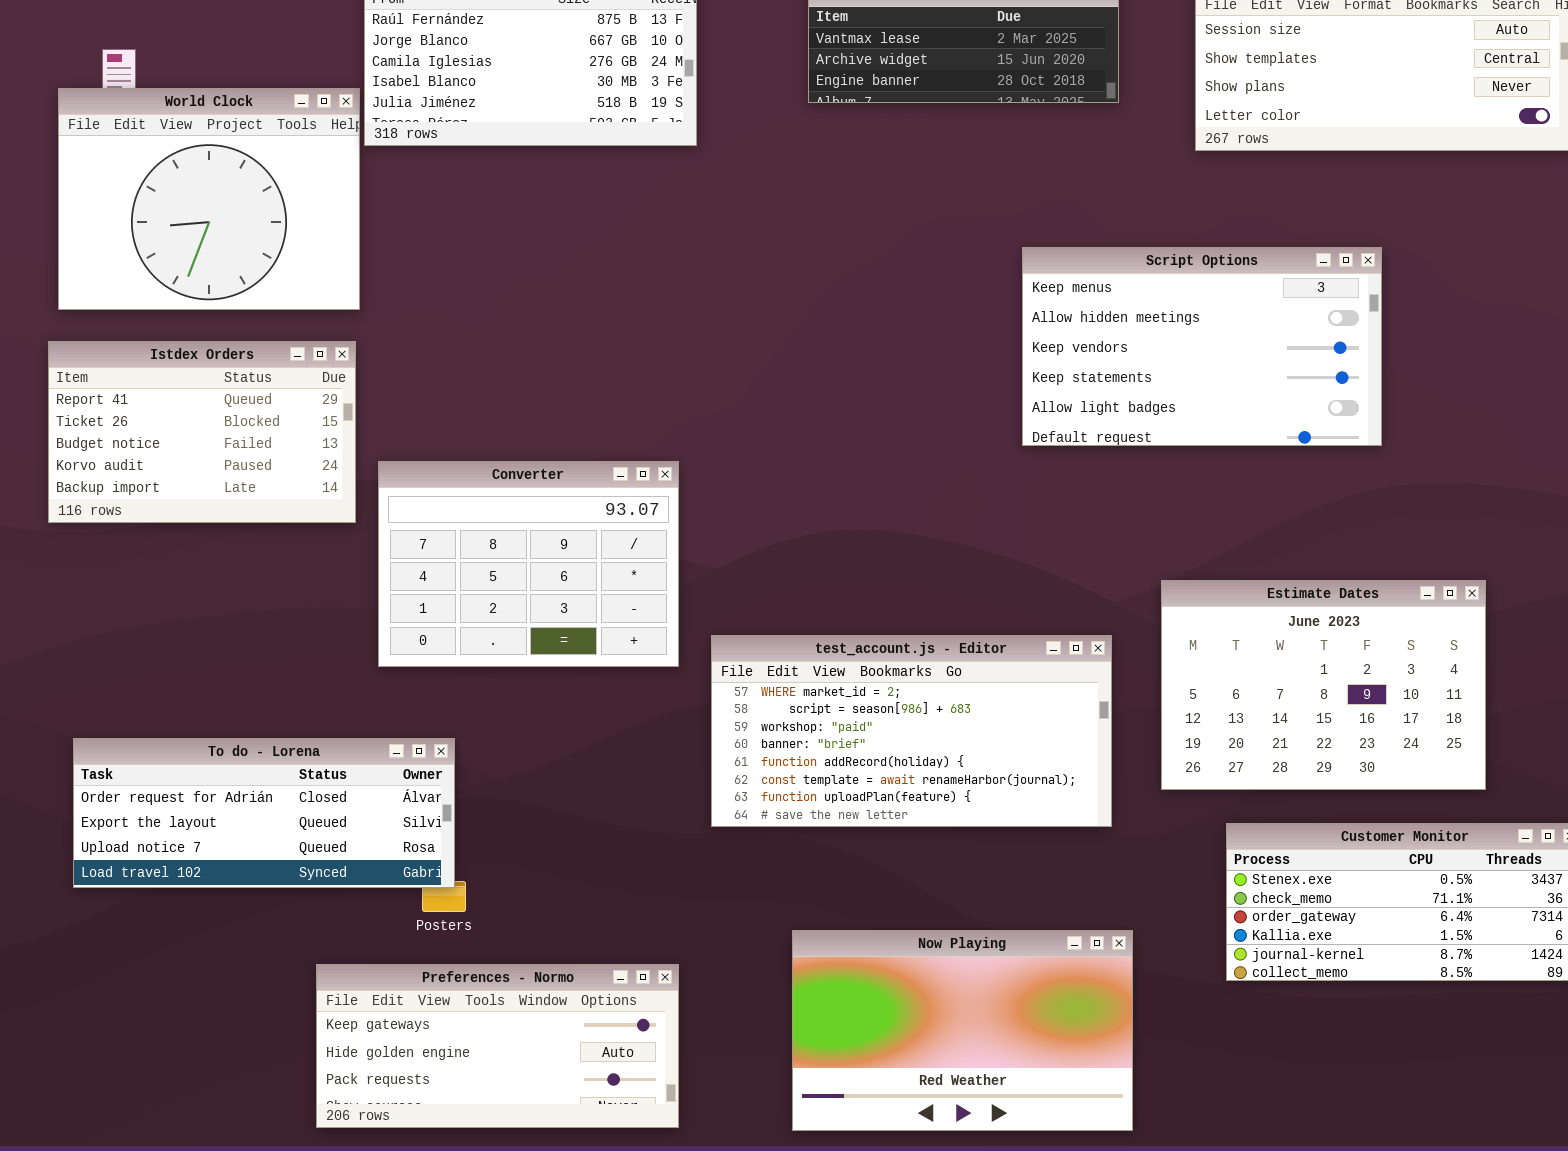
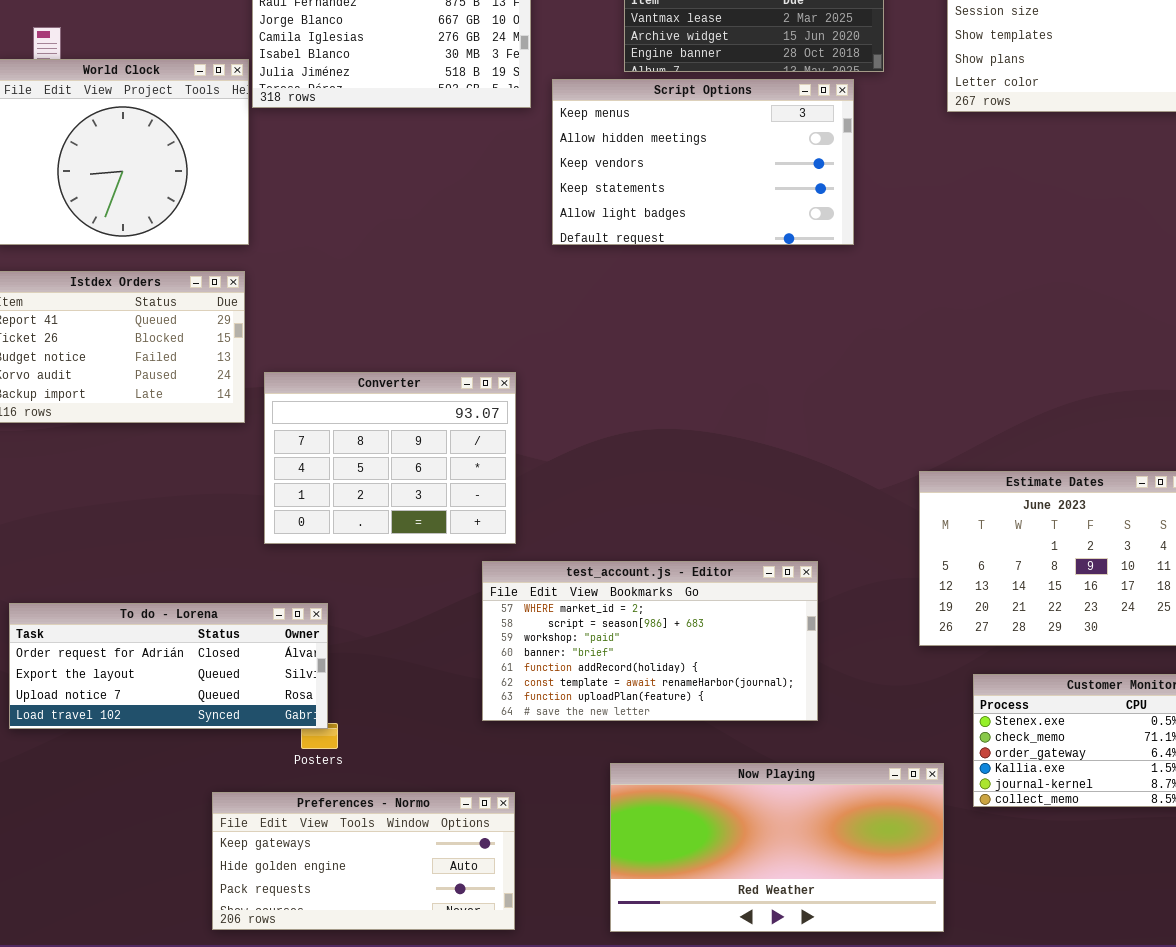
Script Options: [1022,247,1382,446] -> [552,79,854,245], moved
test_account.js - Editor: [711,635,1112,827] -> [482,561,818,721], moved
Now Playing: [792,930,1133,1131] -> [610,763,944,932], resized

